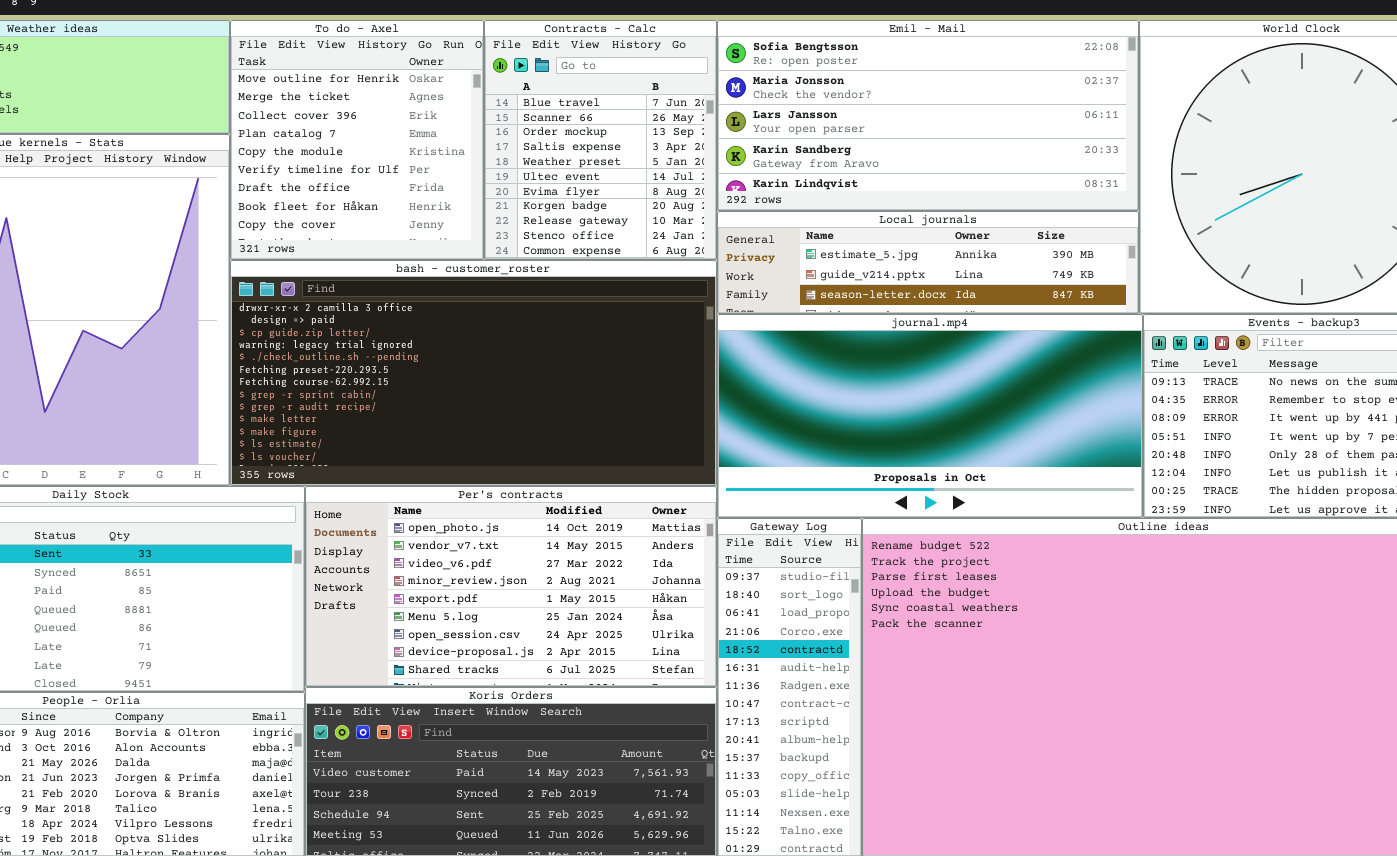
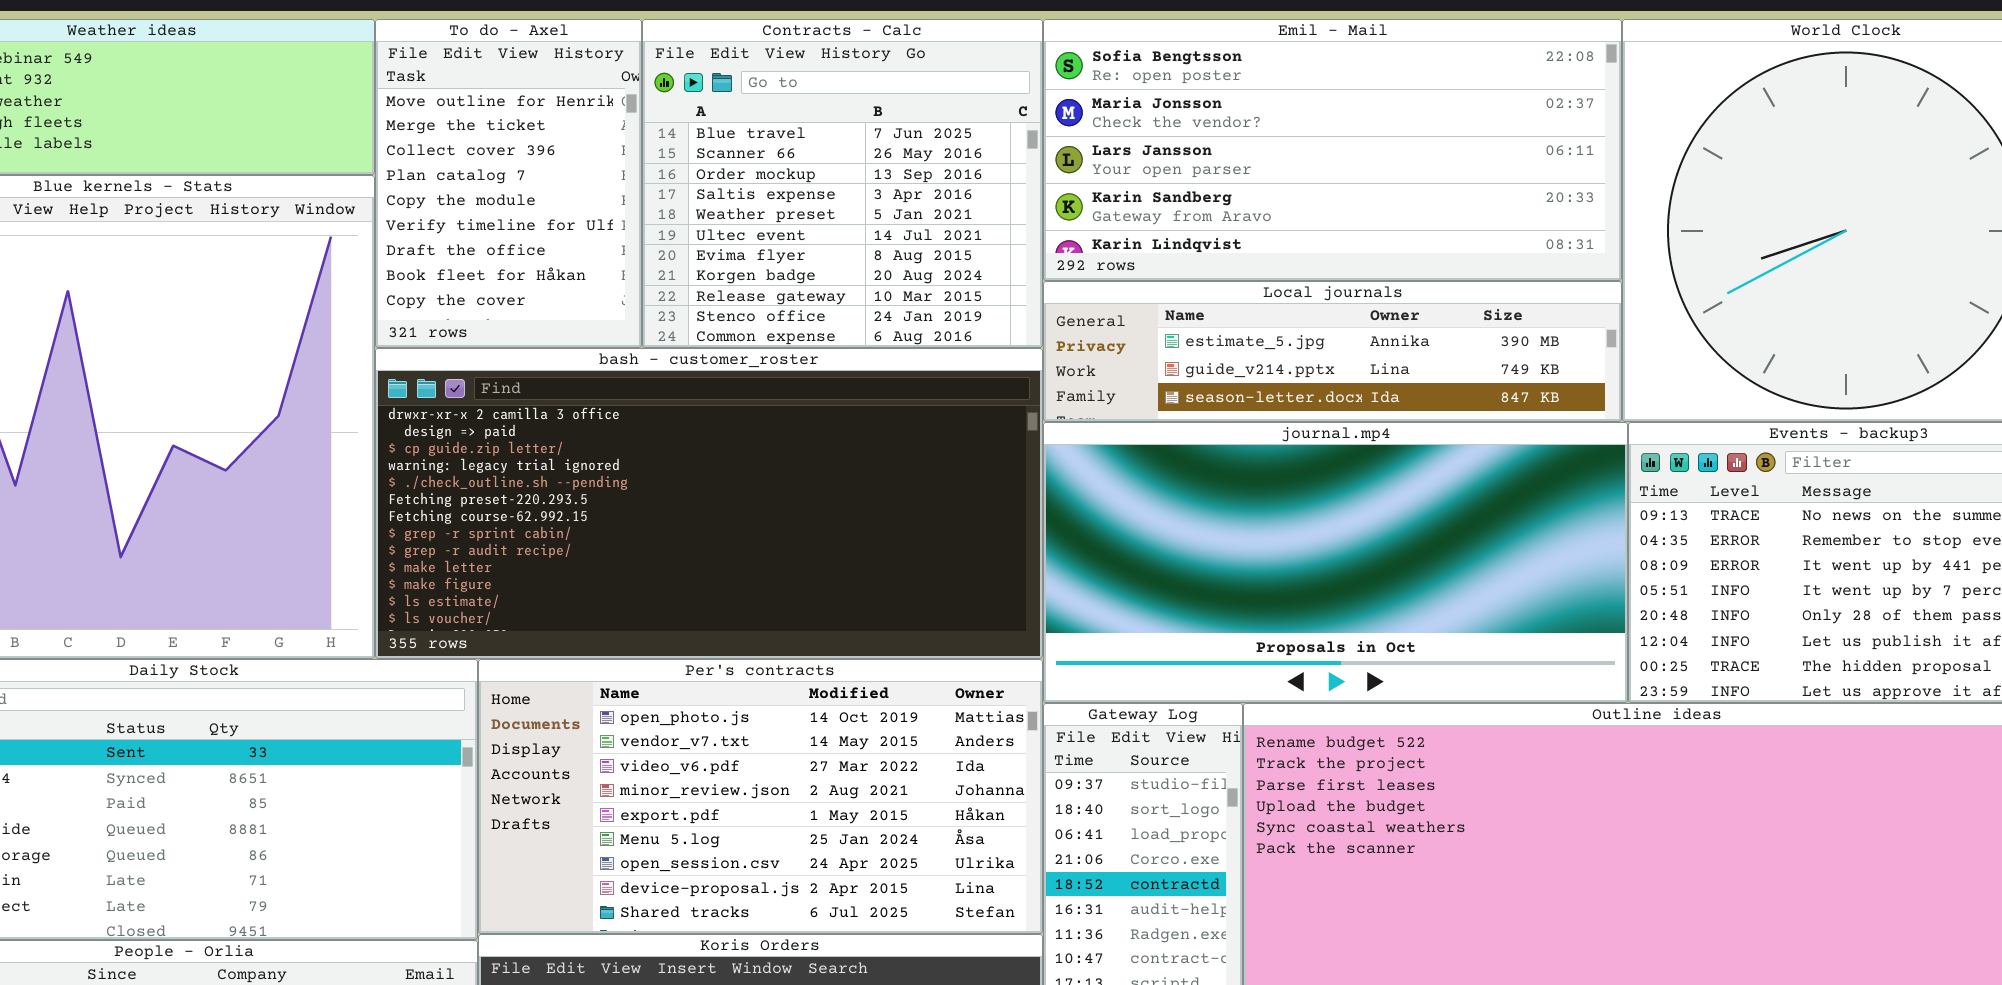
To do - Axel: [230,20,484,260] -> [375,19,642,348], resized
Contracts - Calc: [484,20,717,260] -> [642,19,1043,348], resized

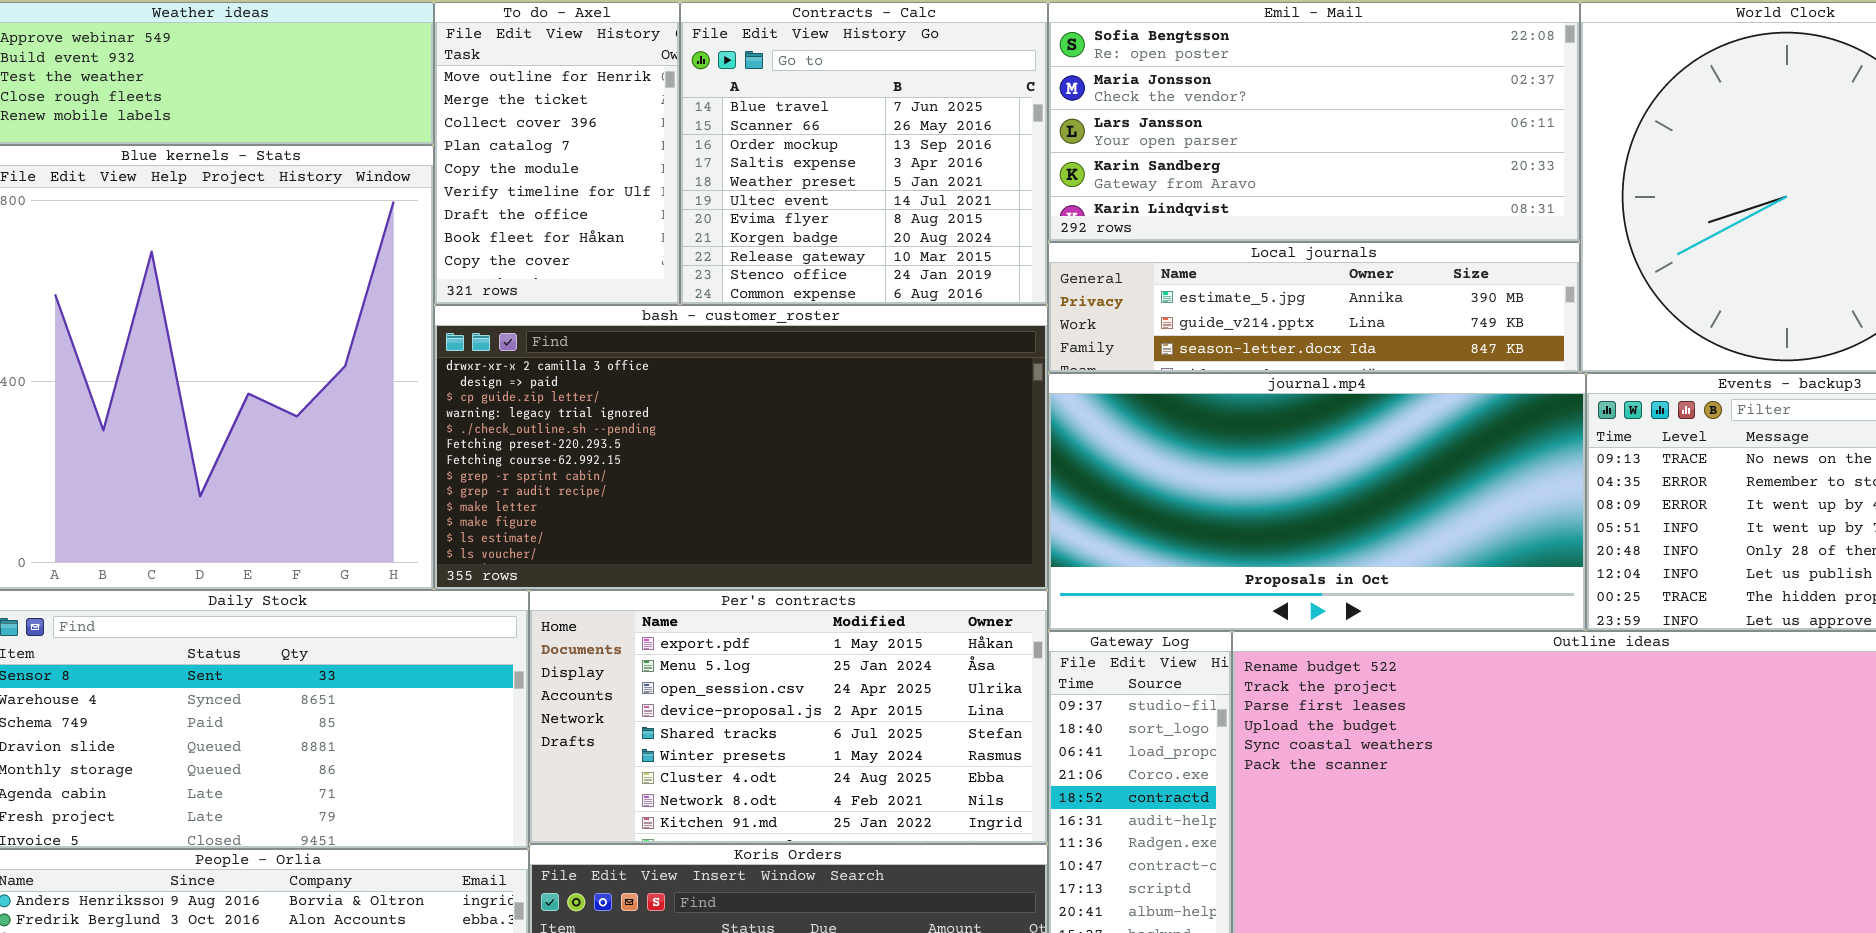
Per's contracts: [478,659,1043,934] -> [529,590,1048,844], scrolled down 4 rows

